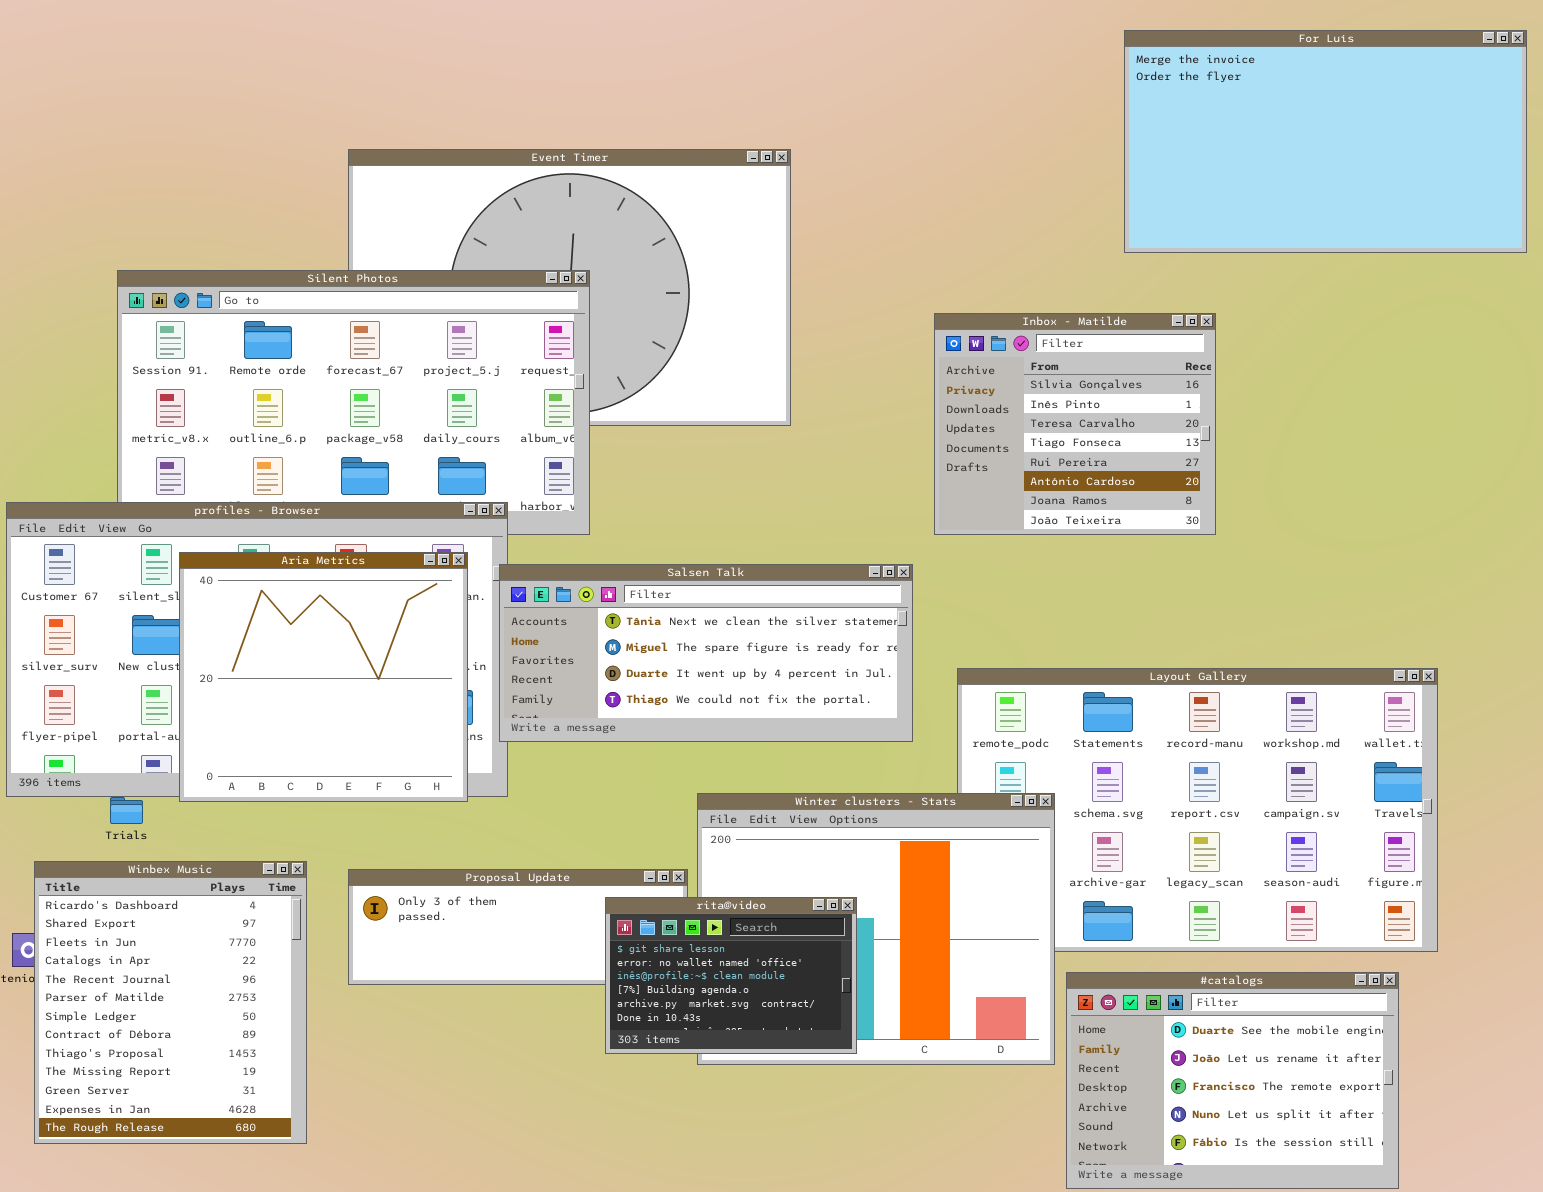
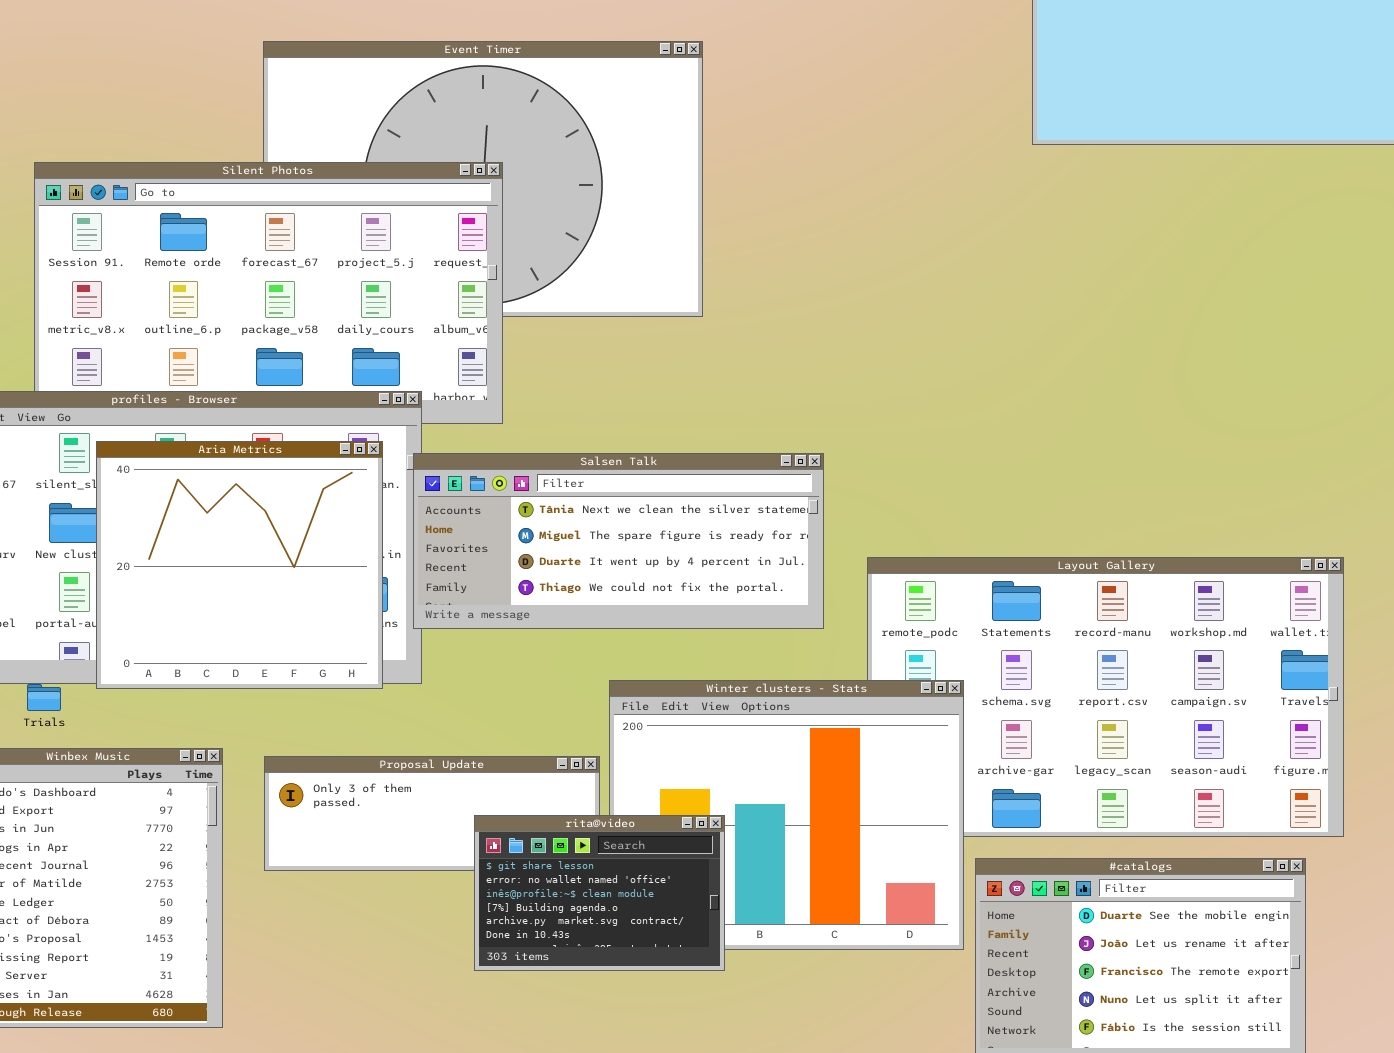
Inbox - Matilde: [934,313,1216,535] -> none, closed
rita@video: [605,897,857,1054] -> [474,815,725,971], moved

